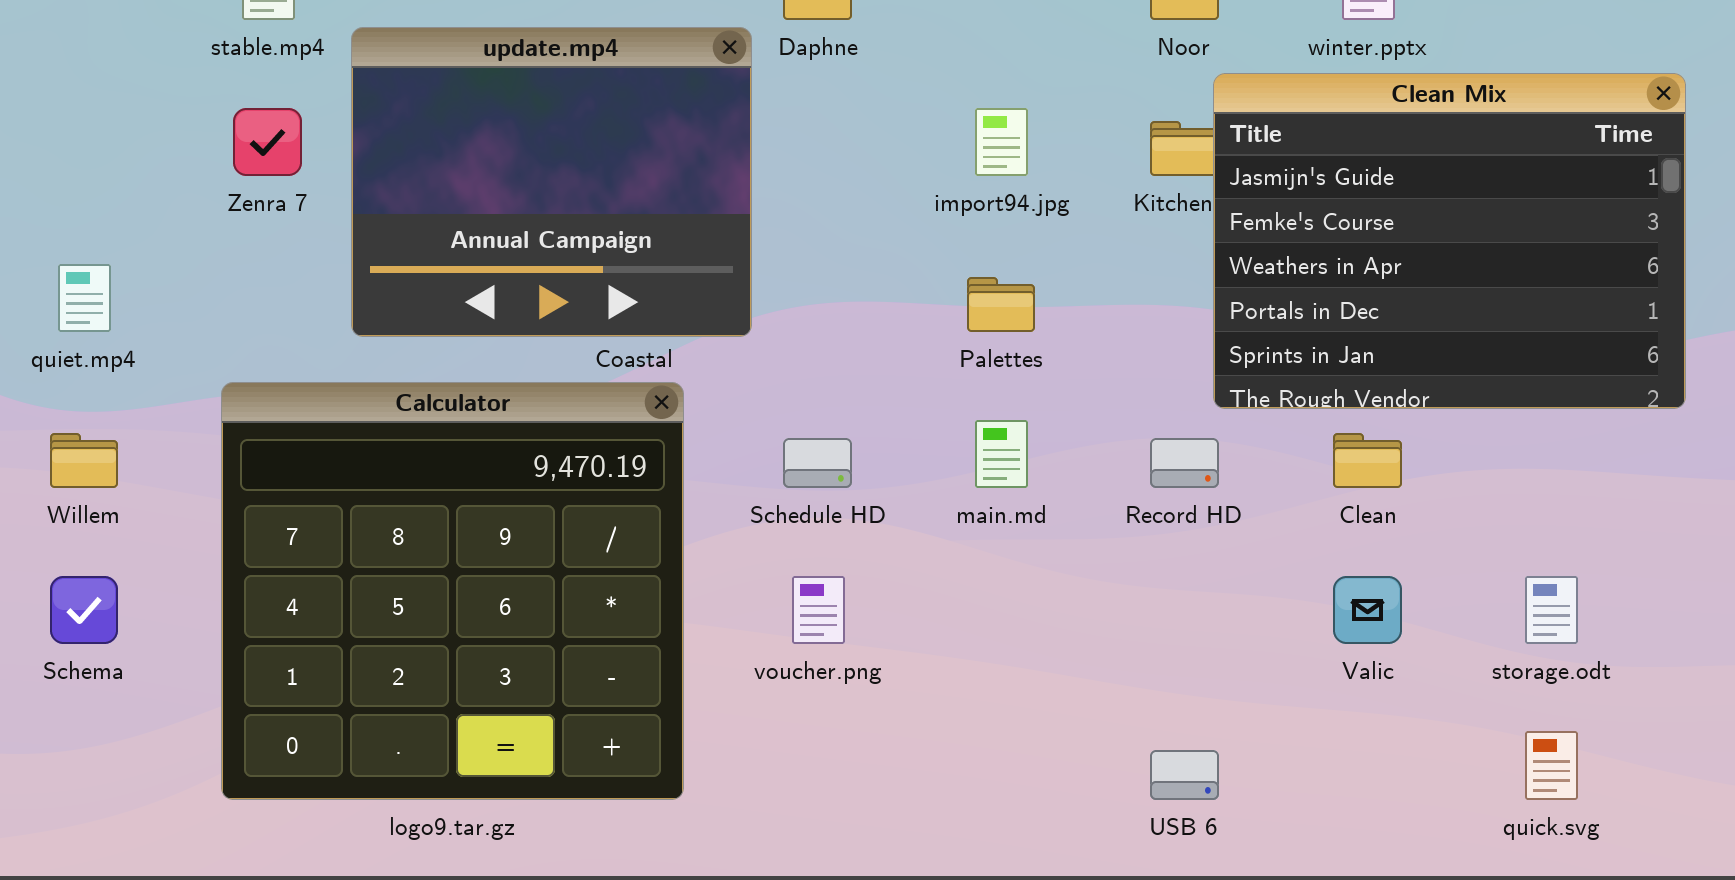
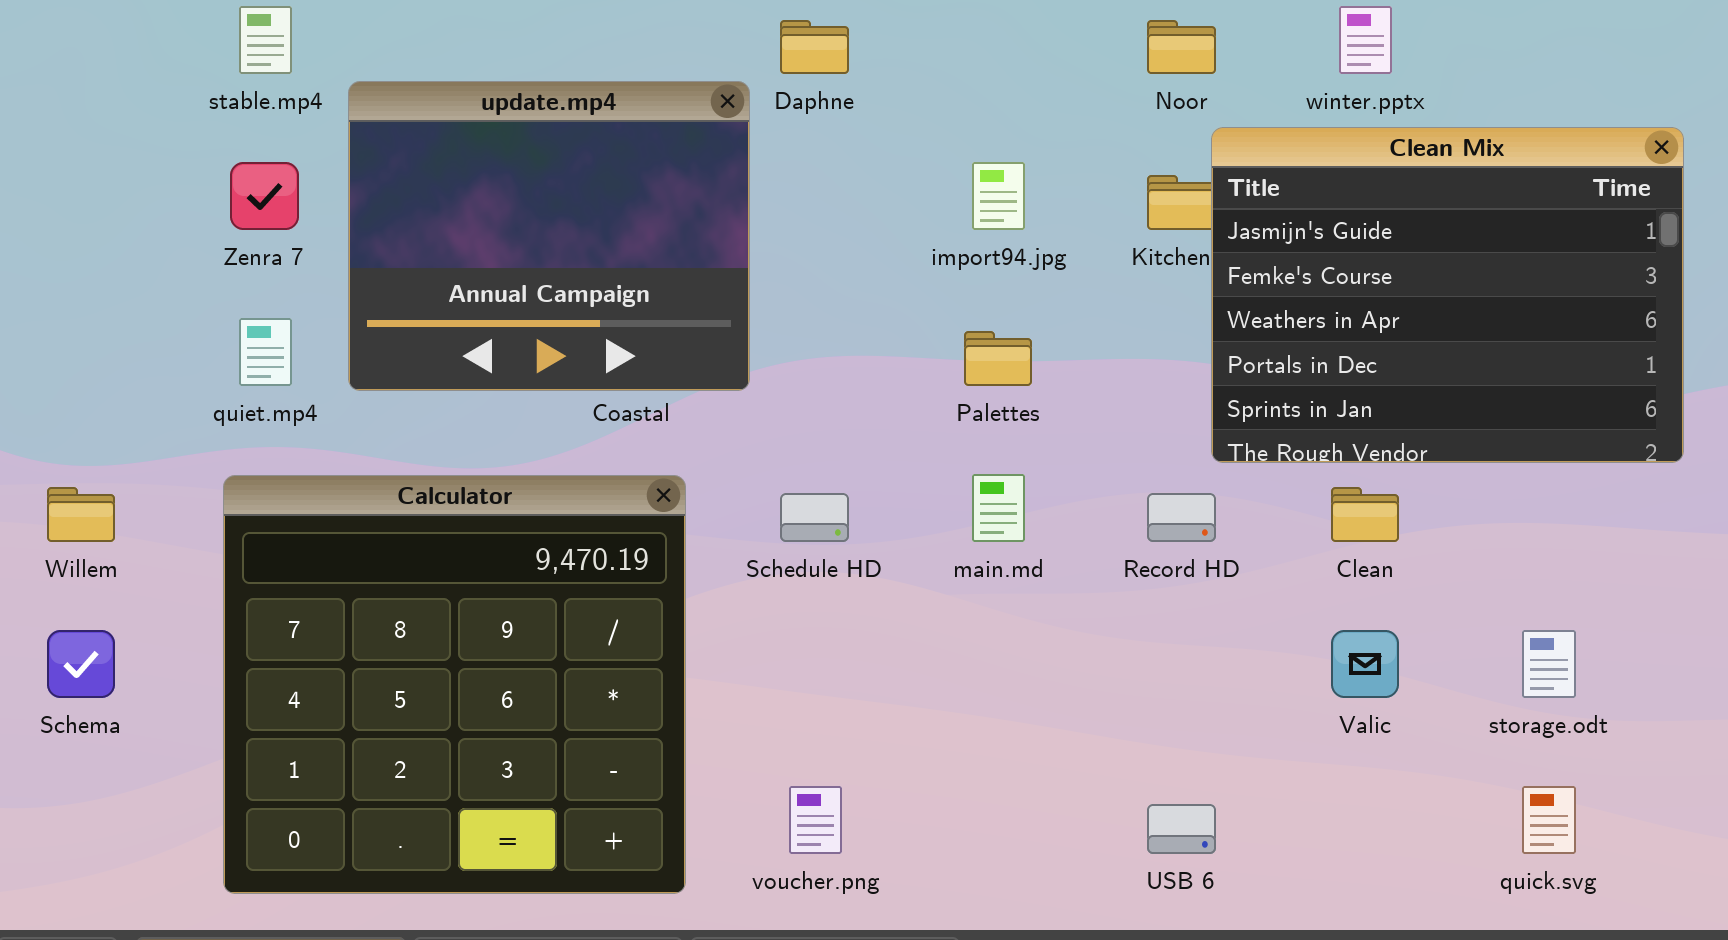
quiet.mp4: [58,264,111,332] -> [239,318,292,386], moved
Calculator: [221,382,684,800] -> [223,475,686,894], moved
voucher.png: [792,576,845,644] -> [789,786,842,854], moved

